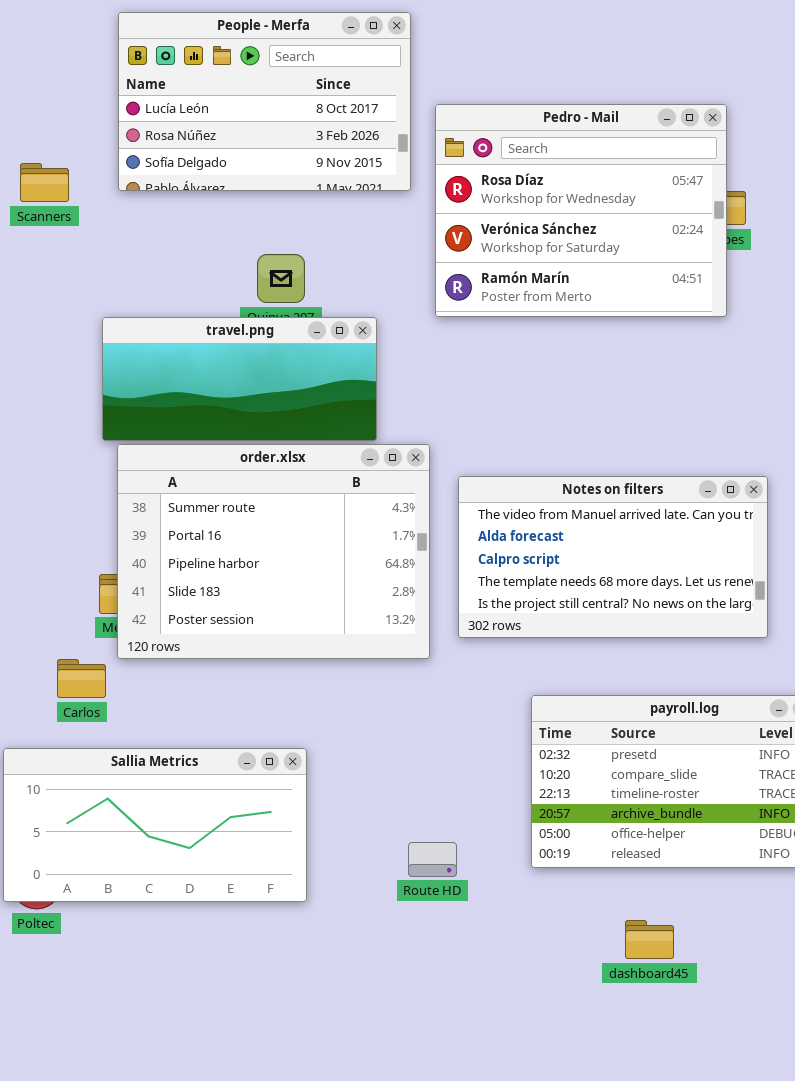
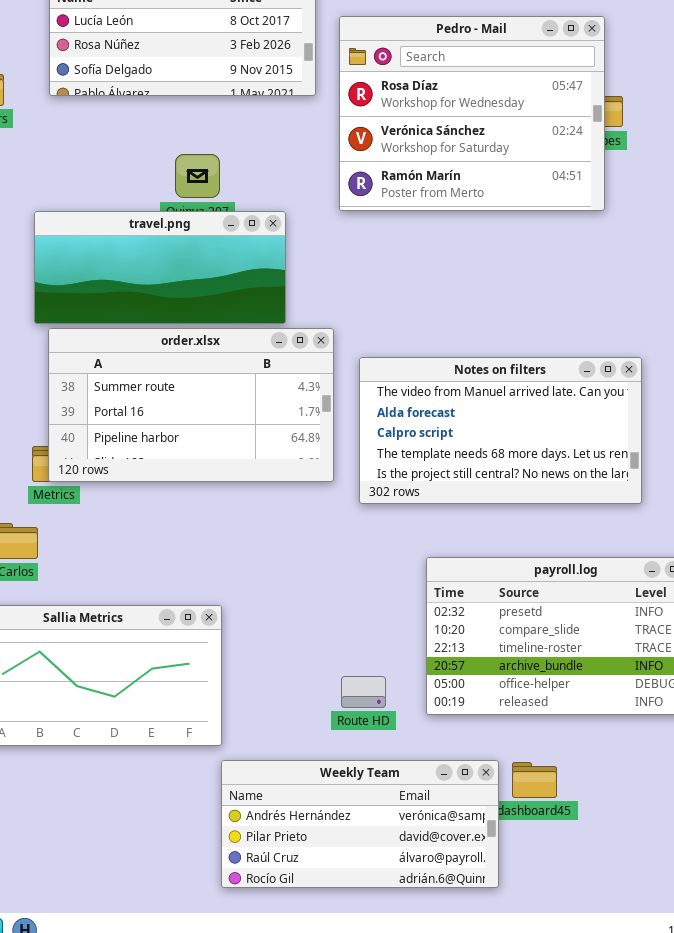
order.xlsx: [117,444,430,659] -> [48,328,334,482], resized
Route HD: [408,842,457,877] -> [341,676,386,708], moved
Weekly Team: none -> [221,760,499,888], opened

